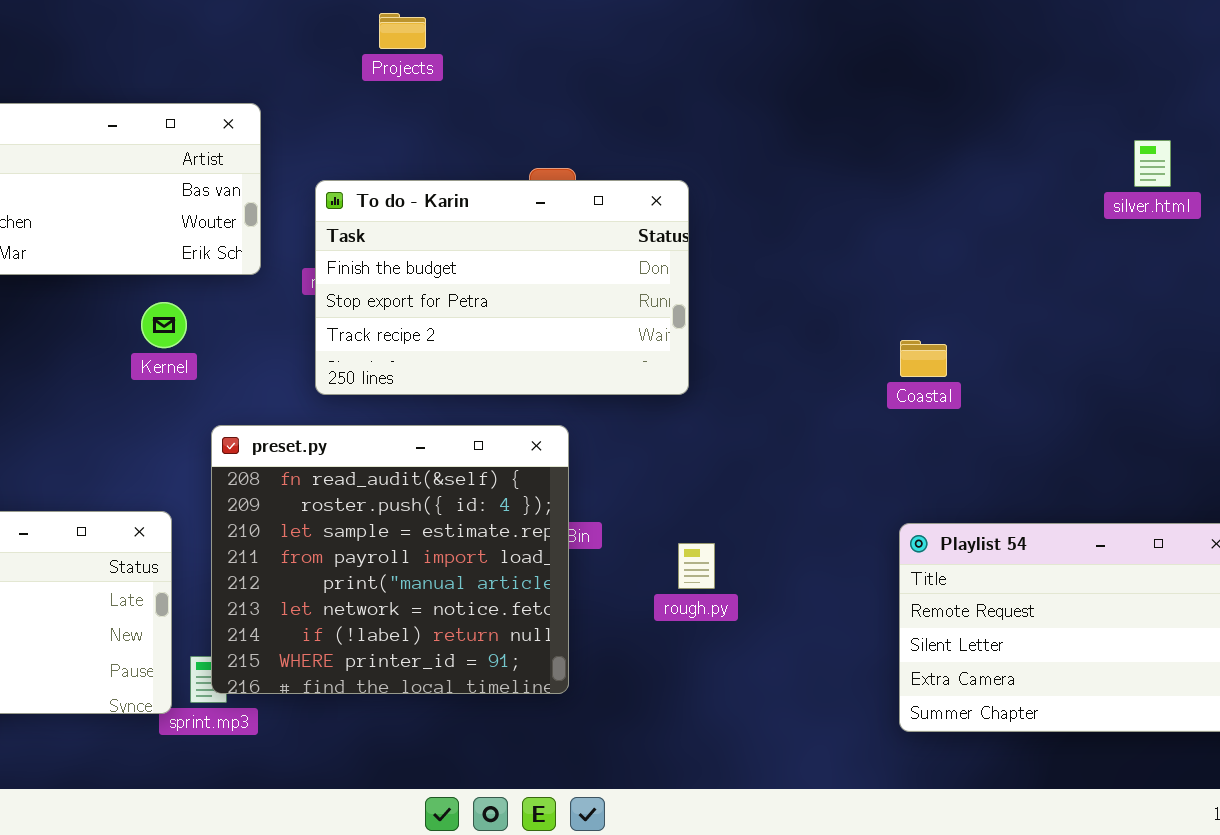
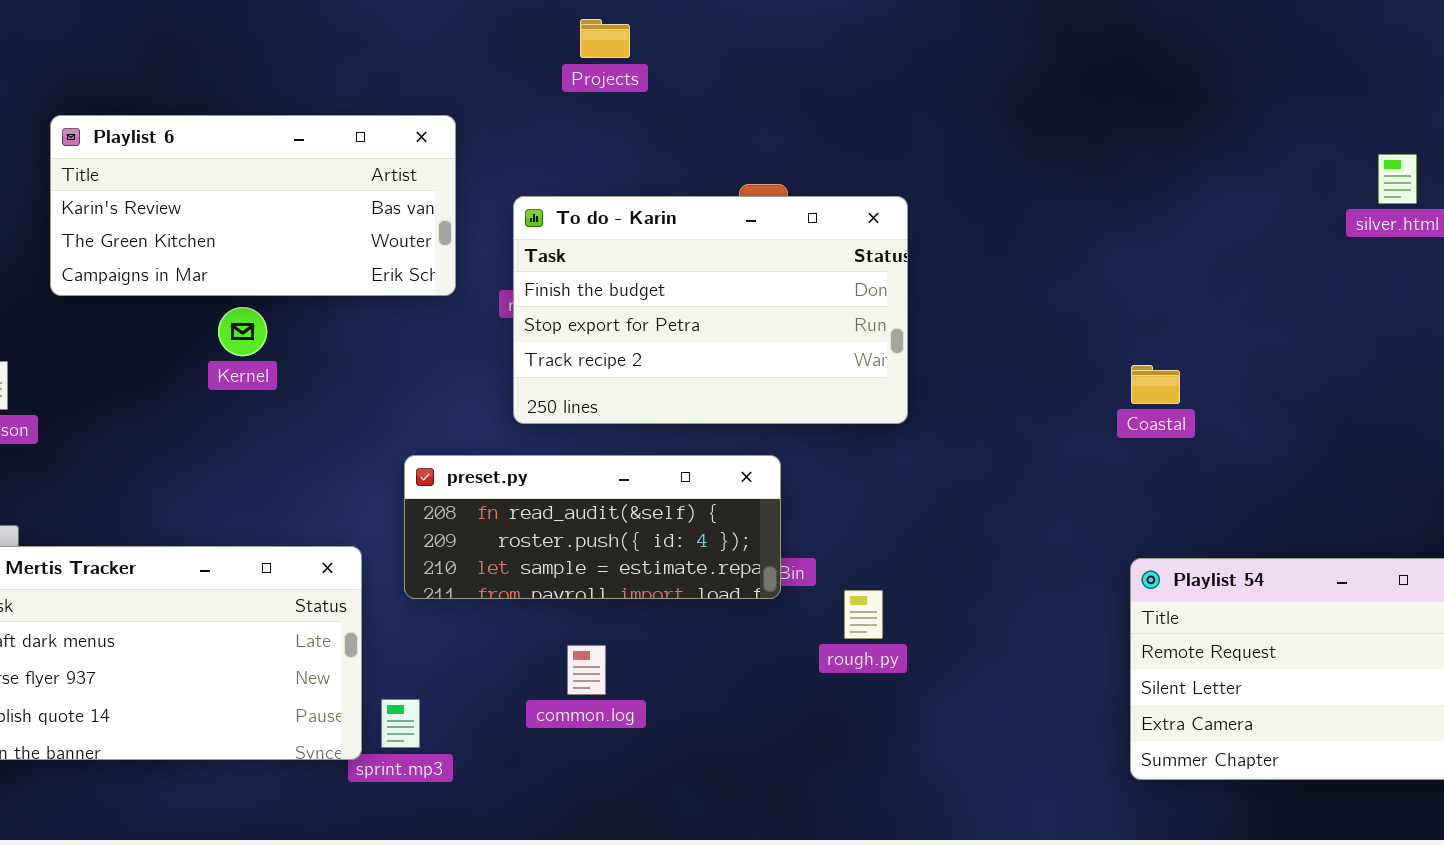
Kernel: [141,302,187,348] -> [218,307,267,356], moved
preset.py: [211,425,569,694] -> [404,455,781,599], resized
rough.py: [678,543,715,589] -> [844,590,883,639], moved

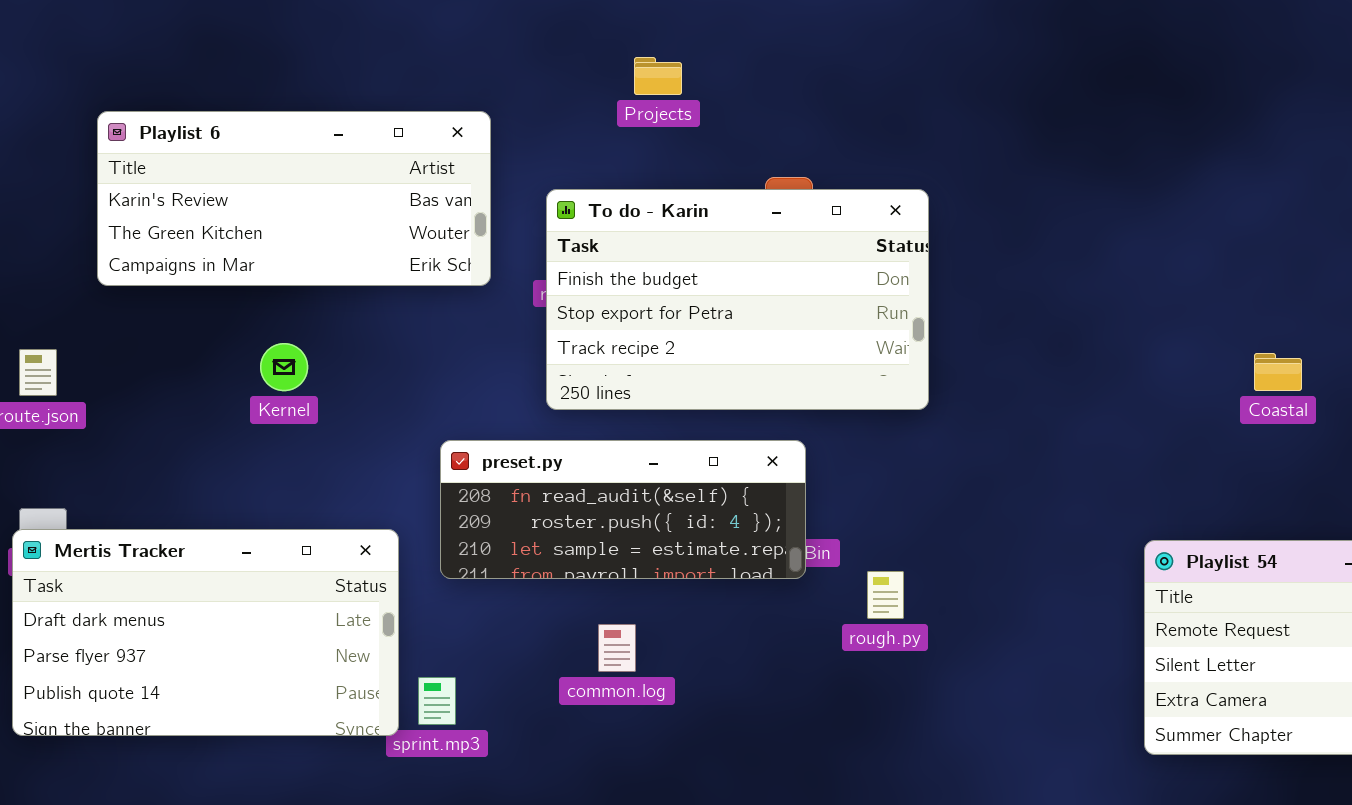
Projects: [580,19,630,58] -> [634,57,682,95], moved
Kernel: [218,307,267,356] -> [260,343,308,391], moved
Coastal: [1131,365,1180,404] -> [1254,353,1302,391], moved

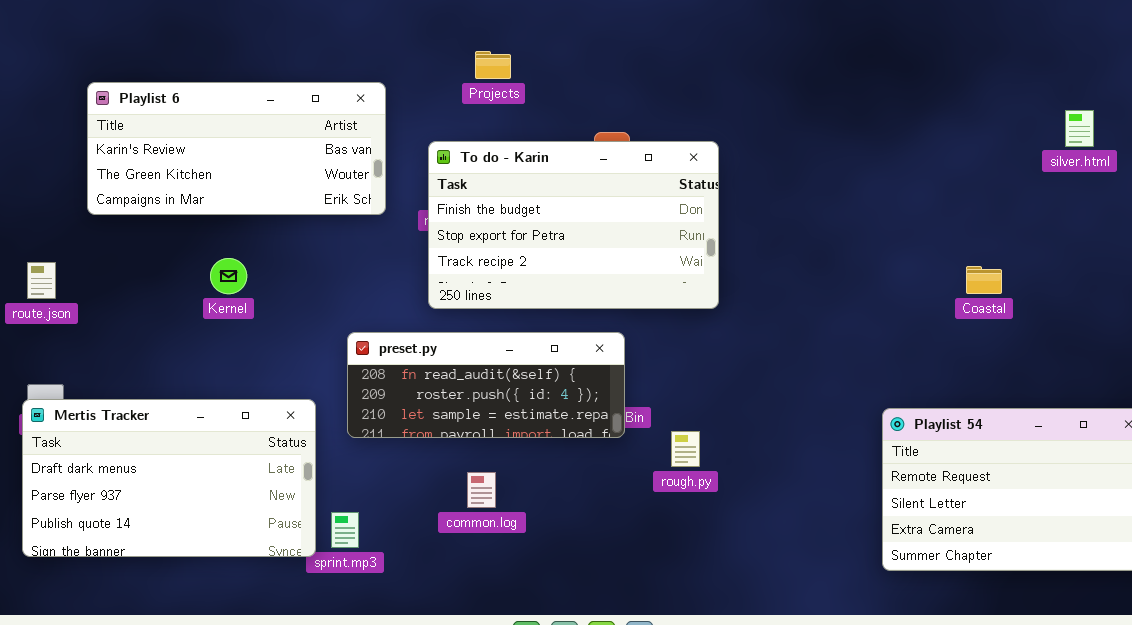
Projects: [634,57,682,95] -> [475,51,511,79], moved

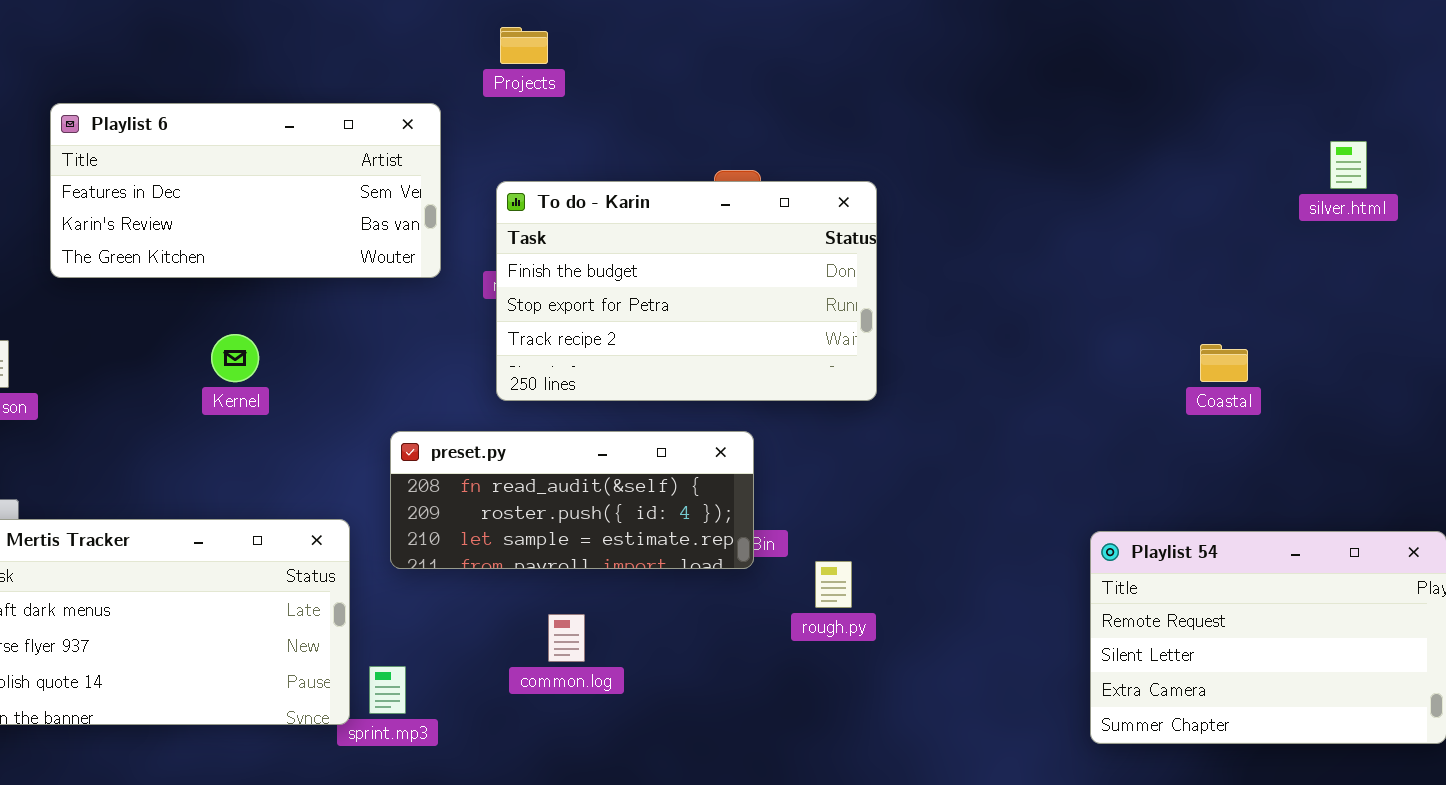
Projects: [475,51,511,79] -> [500,27,548,64], moved
Playlist 6: [87,82,386,215] -> [50,103,441,278], scrolled up 1 row

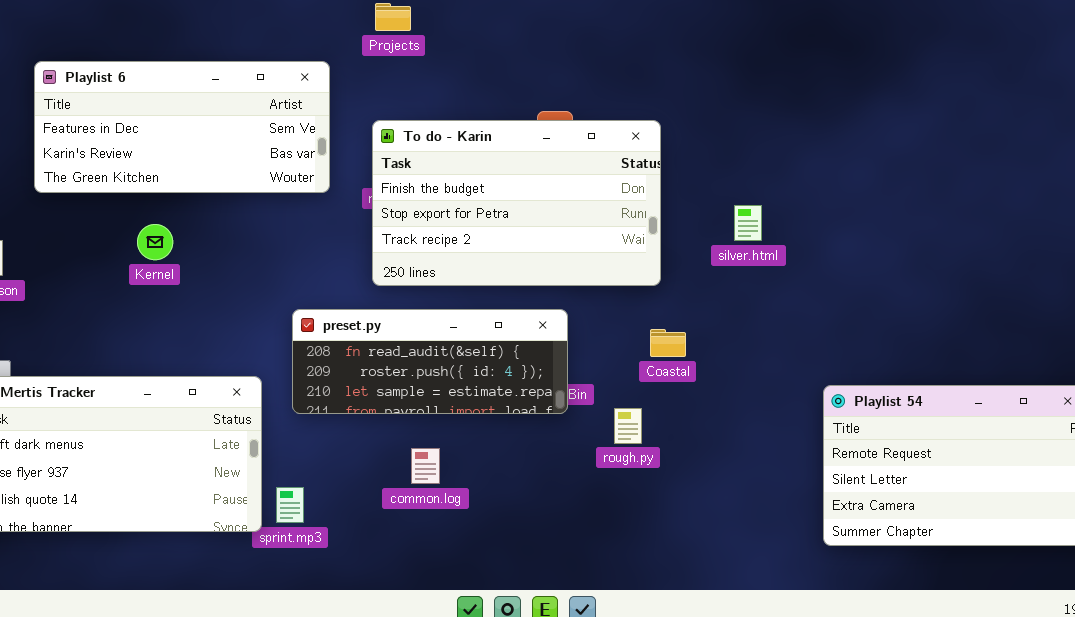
silver.html: [1330,141,1367,189] -> [734,205,762,241], moved
Kernel: [211,334,259,382] -> [137,224,173,260], moved
Coastal: [1200,344,1248,382] -> [650,329,686,357], moved

